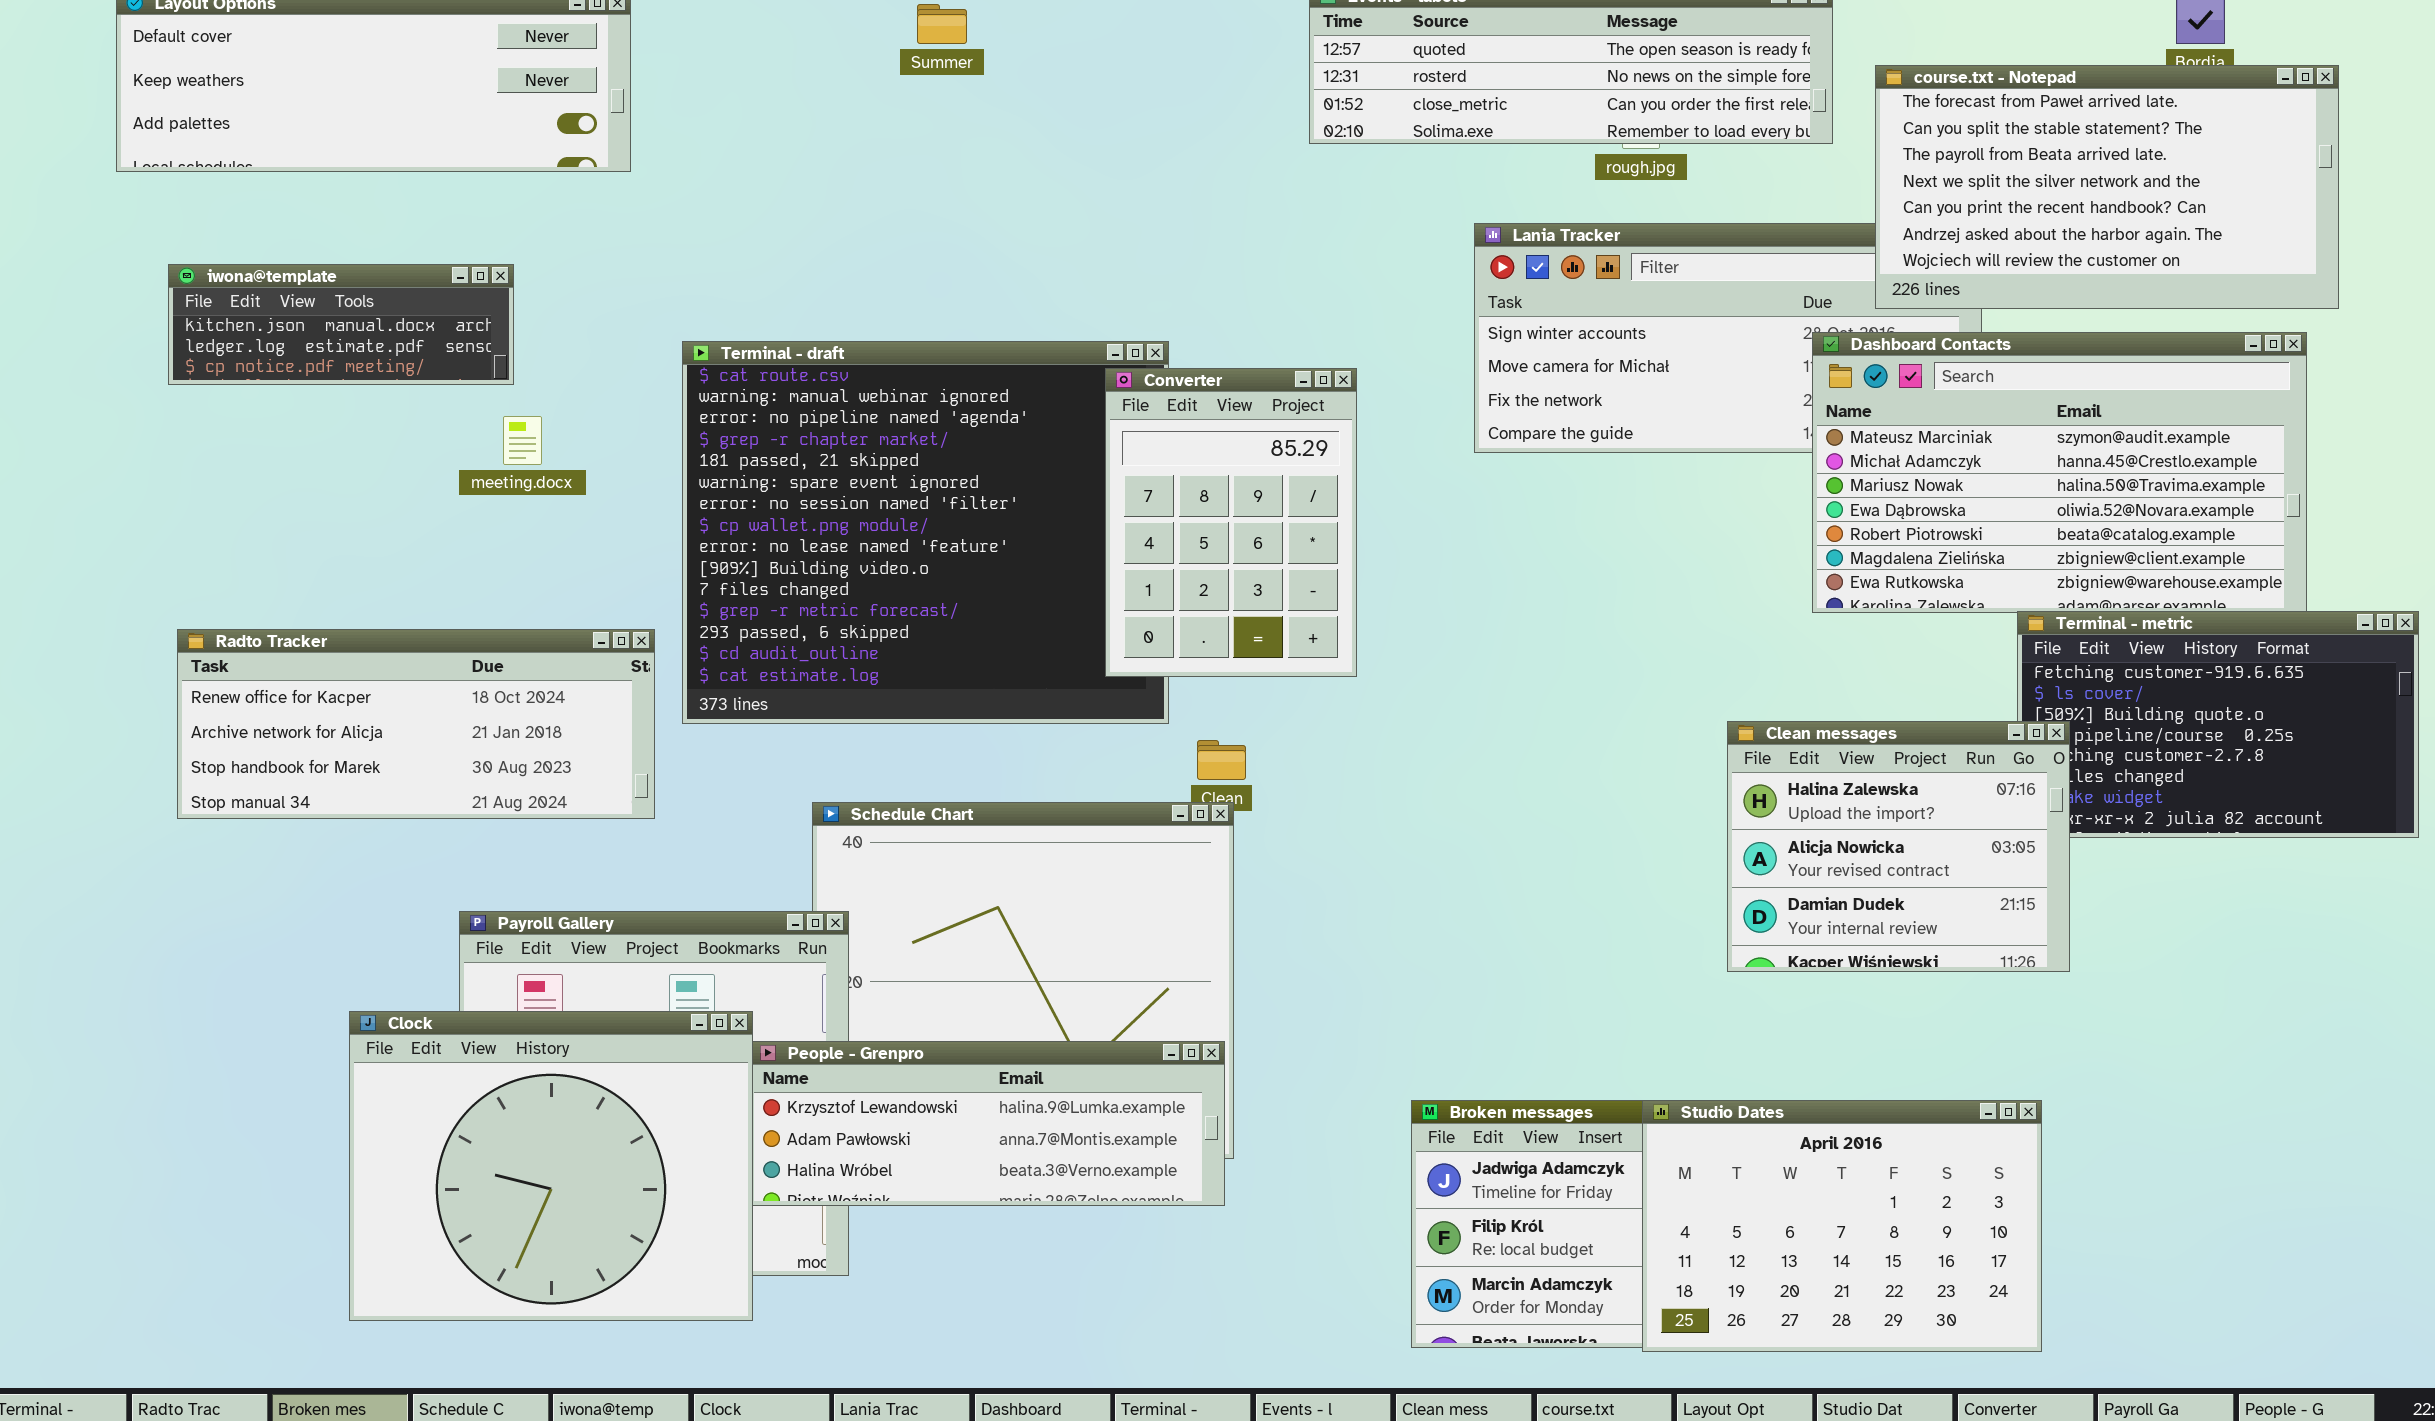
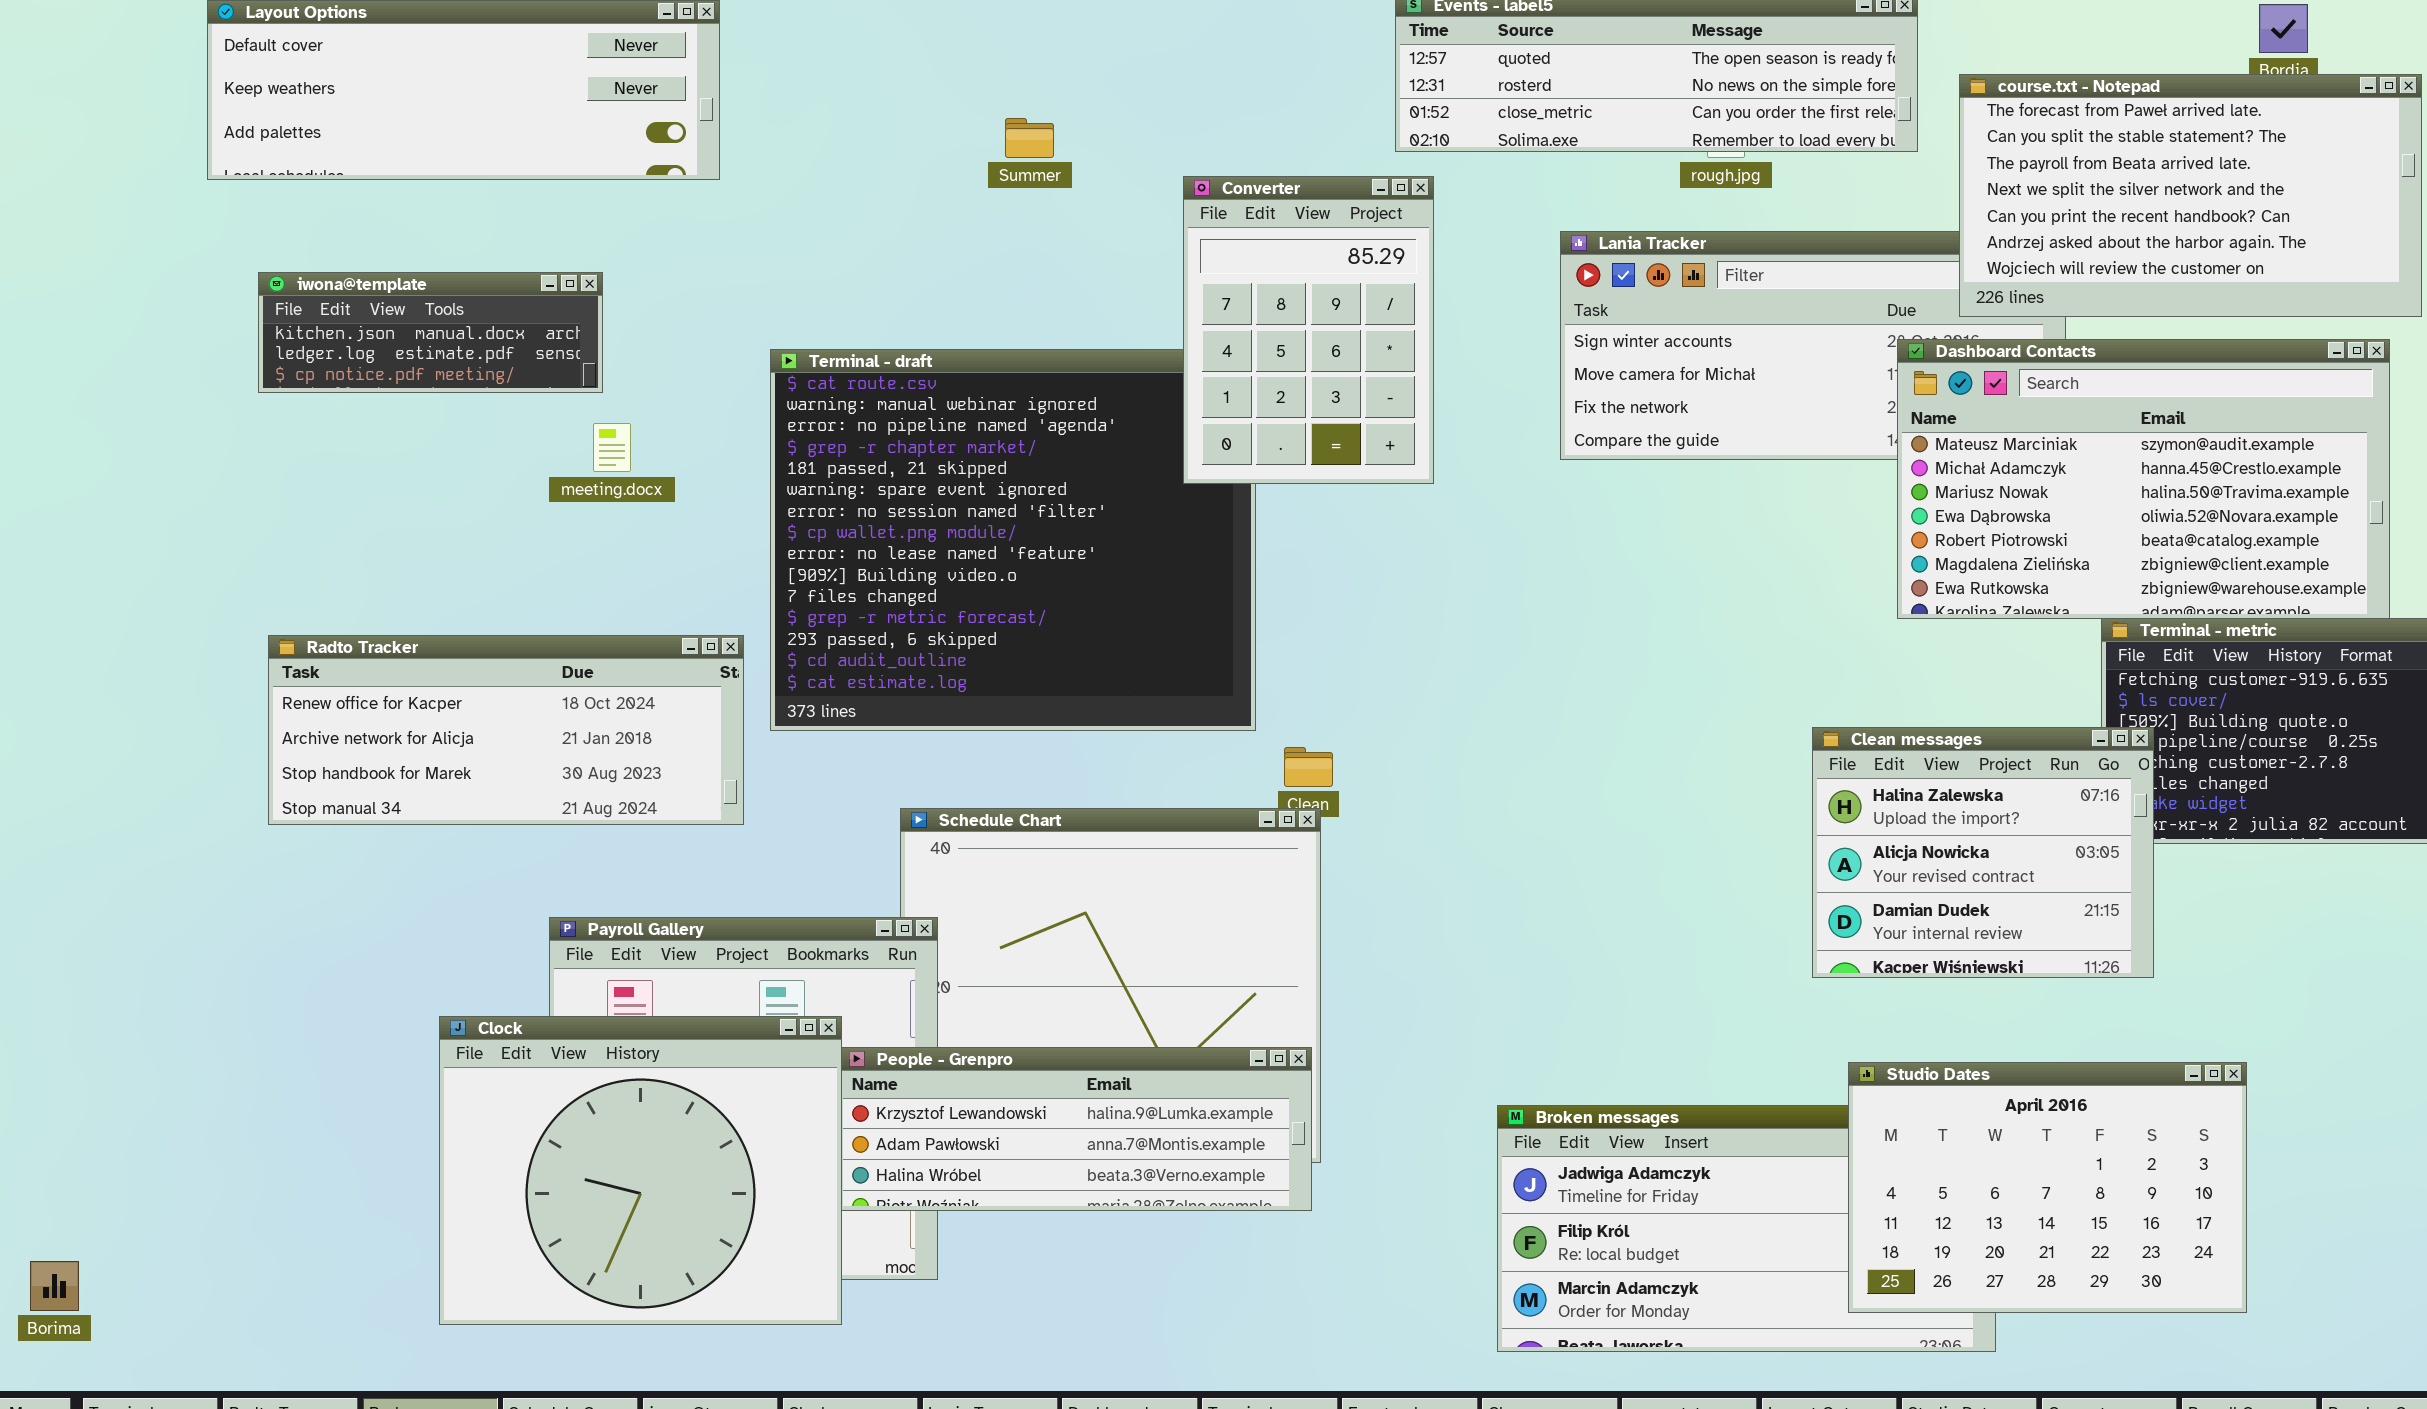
Summer: [917,4,967,44] -> [1005,118,1054,158], moved
Converter: [1105,368,1357,677] -> [1183,176,1434,484], moved
Studio Dates: [1642,1100,2042,1352] -> [1848,1062,2247,1313], moved

